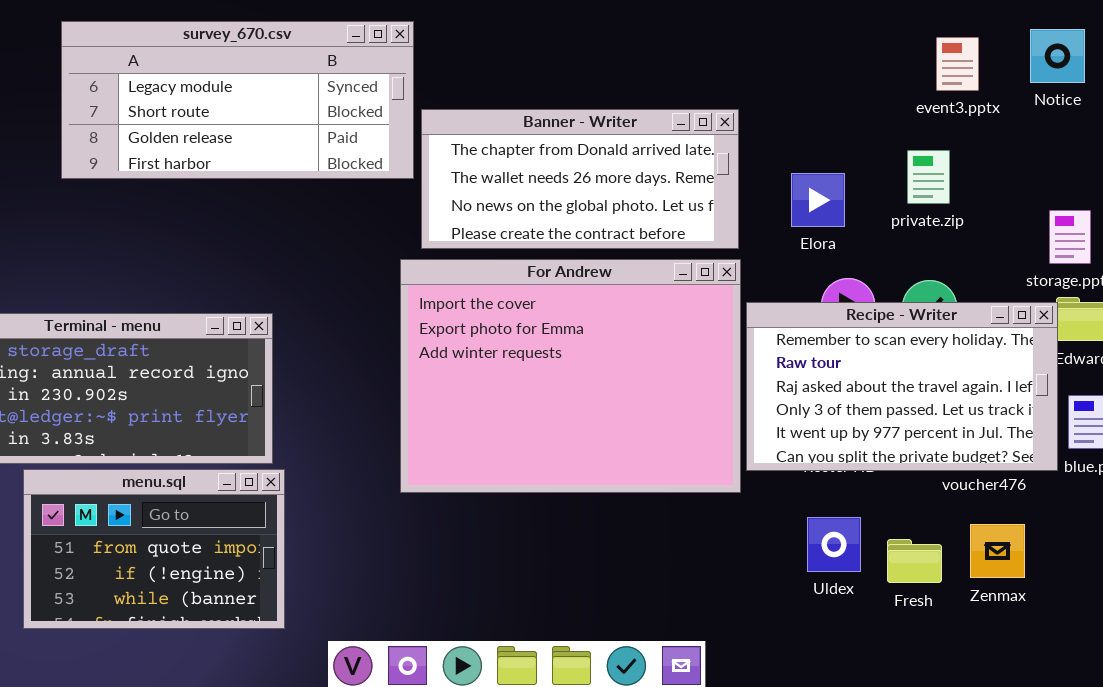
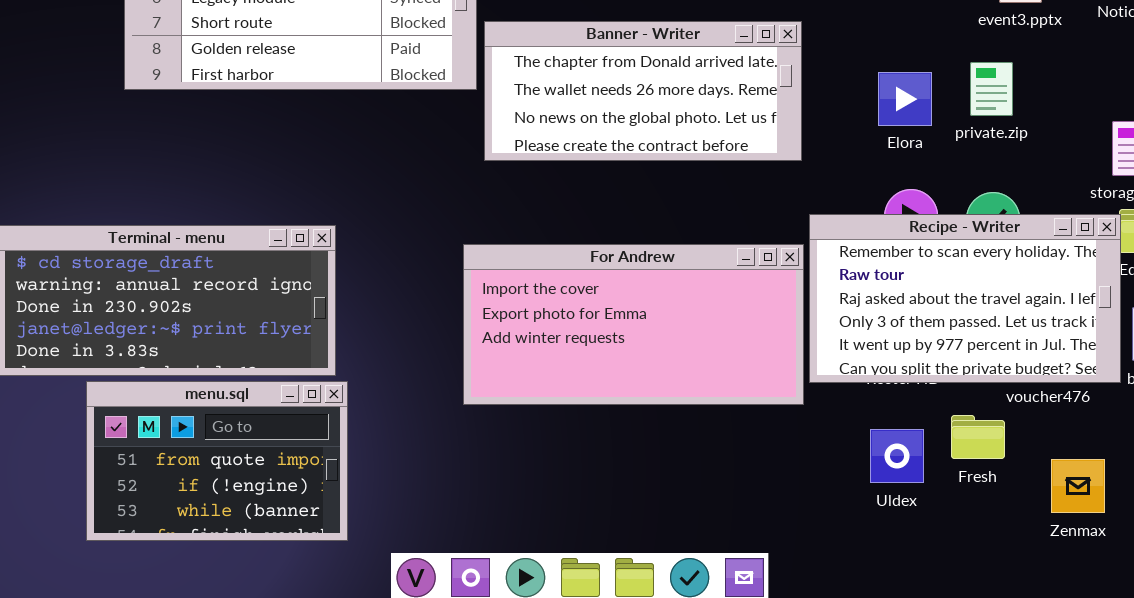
Elora: [791,173,845,227] -> [878,72,932,126], moved
For Andrew: [400,259,741,493] -> [463,244,804,405], resized
Zenmax: [970,524,1025,578] -> [1051,459,1105,513], moved
Fresh: [887,539,942,583] -> [951,415,1005,459], moved

